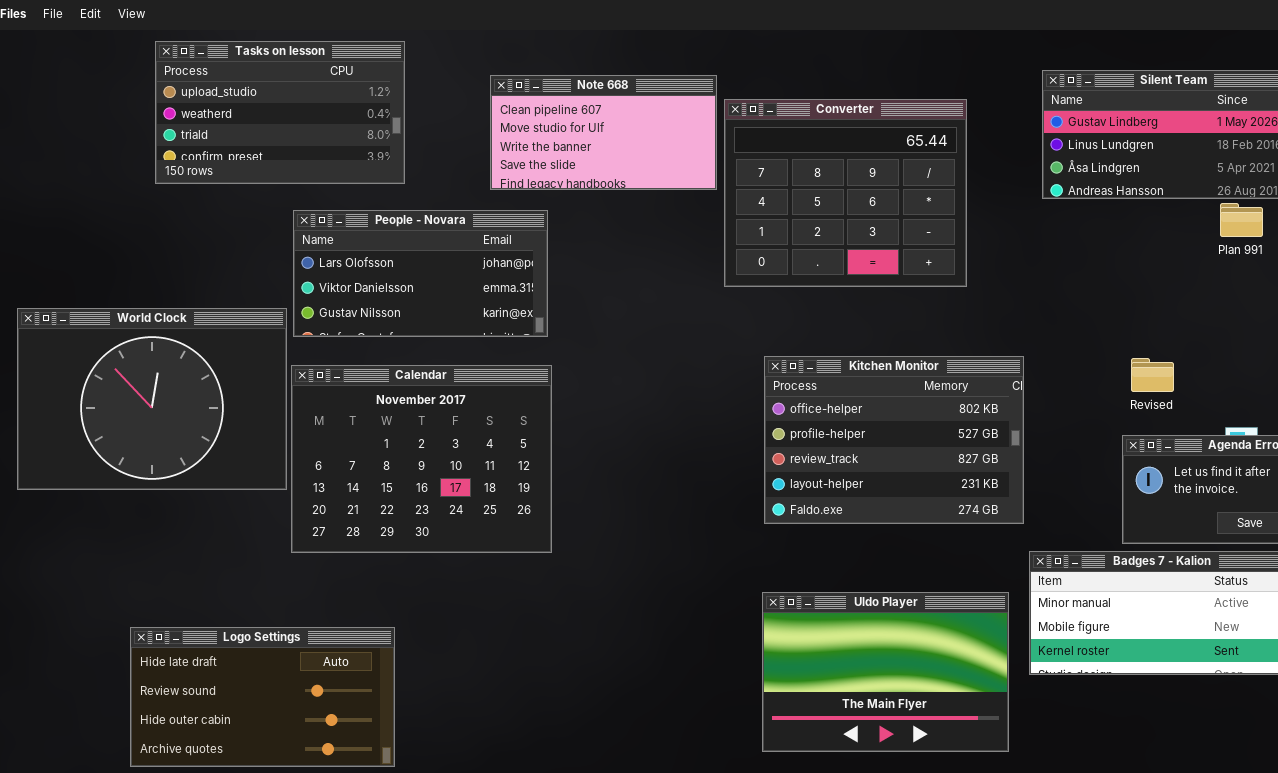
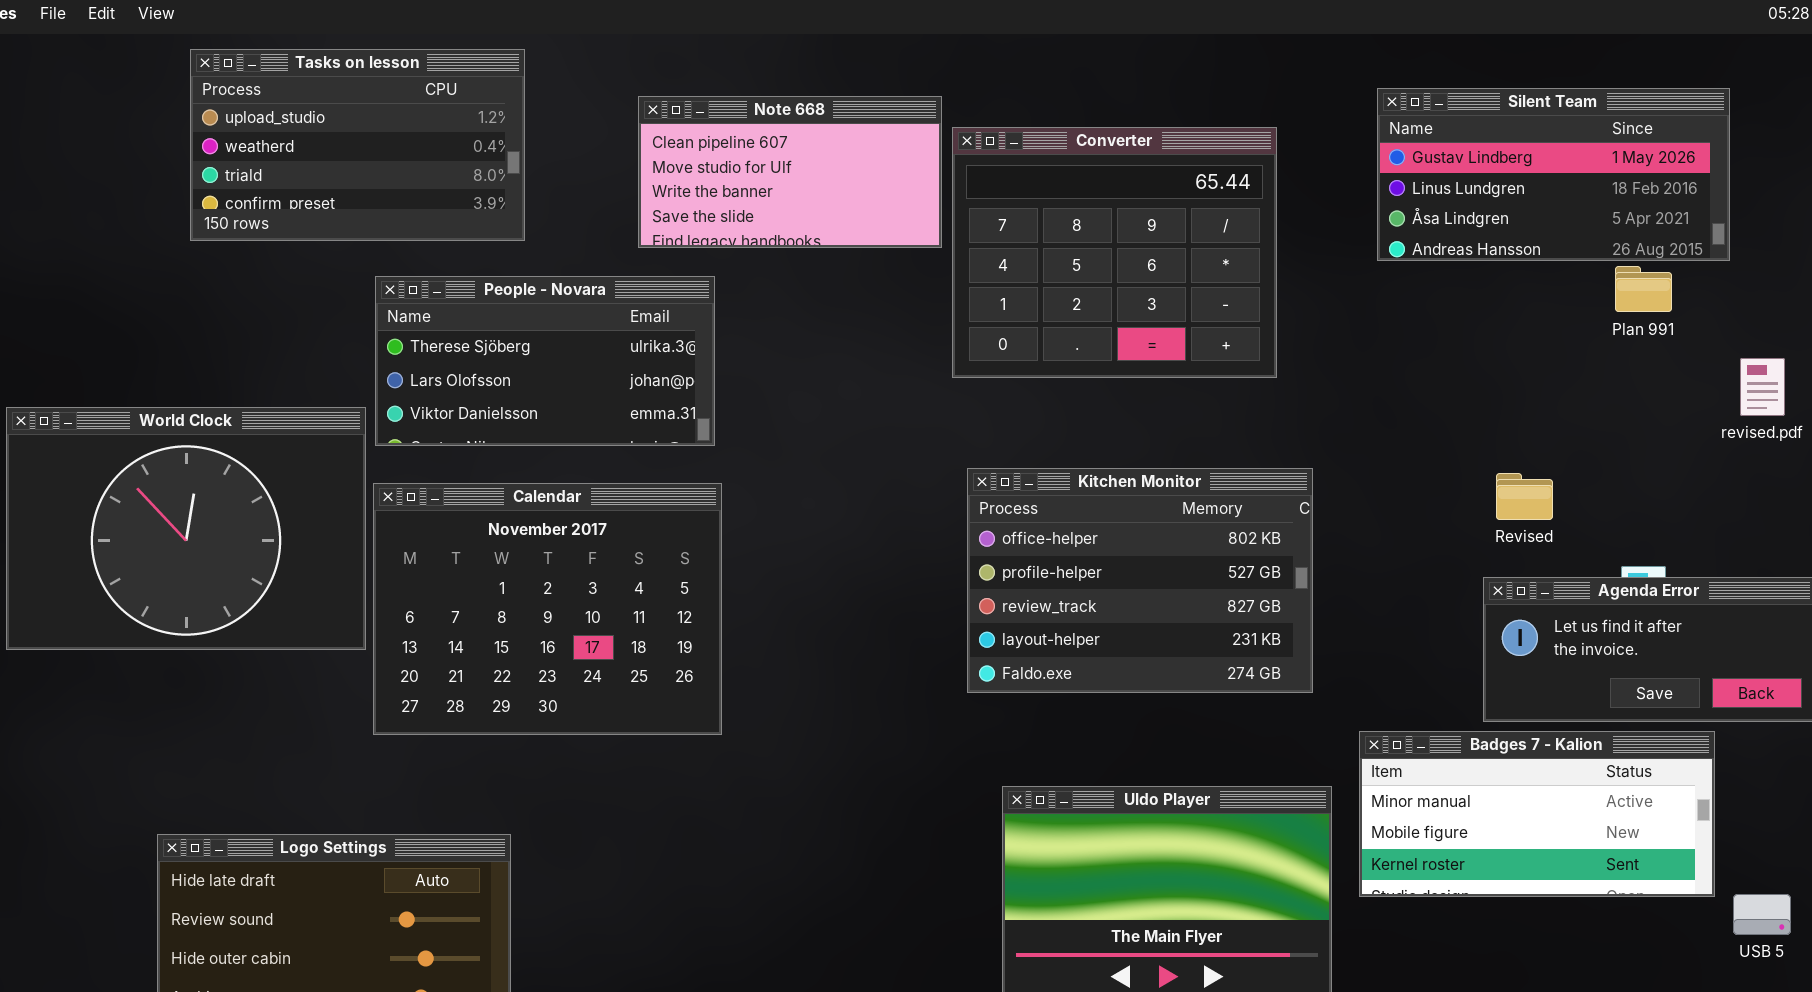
People - Novara: [293,210,548,337] -> [375,276,715,446], scrolled up 1 row
Kitchen Monitor: [764,356,1024,524] -> [967,468,1313,693], moved

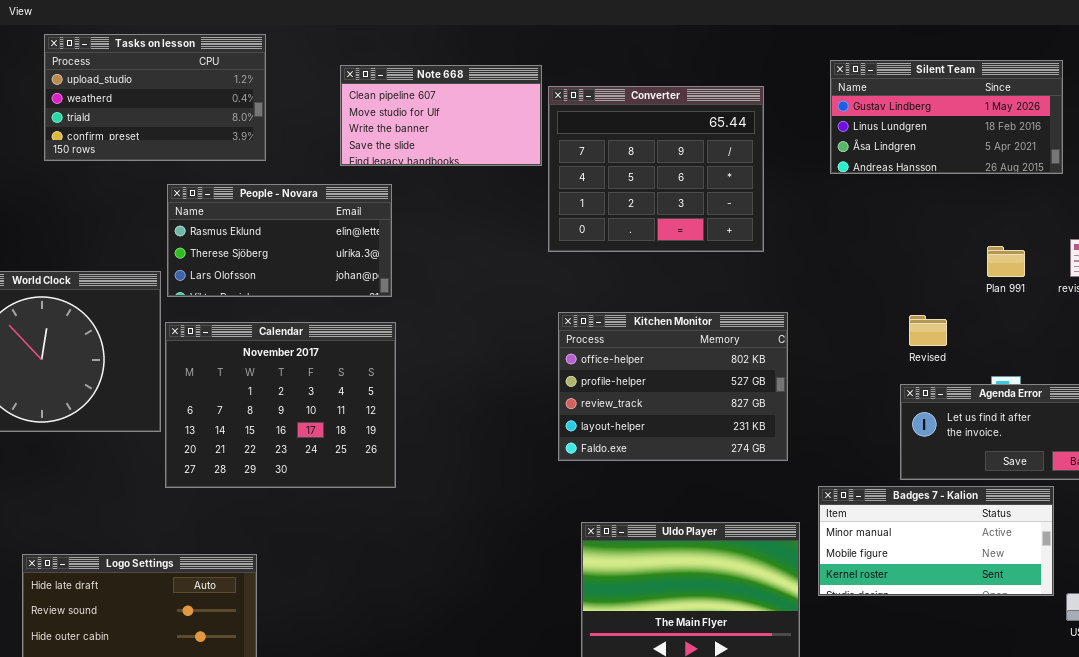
Plan 991: [1615,266,1672,312] -> [987,246,1025,277], moved
People - Novara: [375,276,715,446] -> [167,184,392,297], scrolled up 1 row

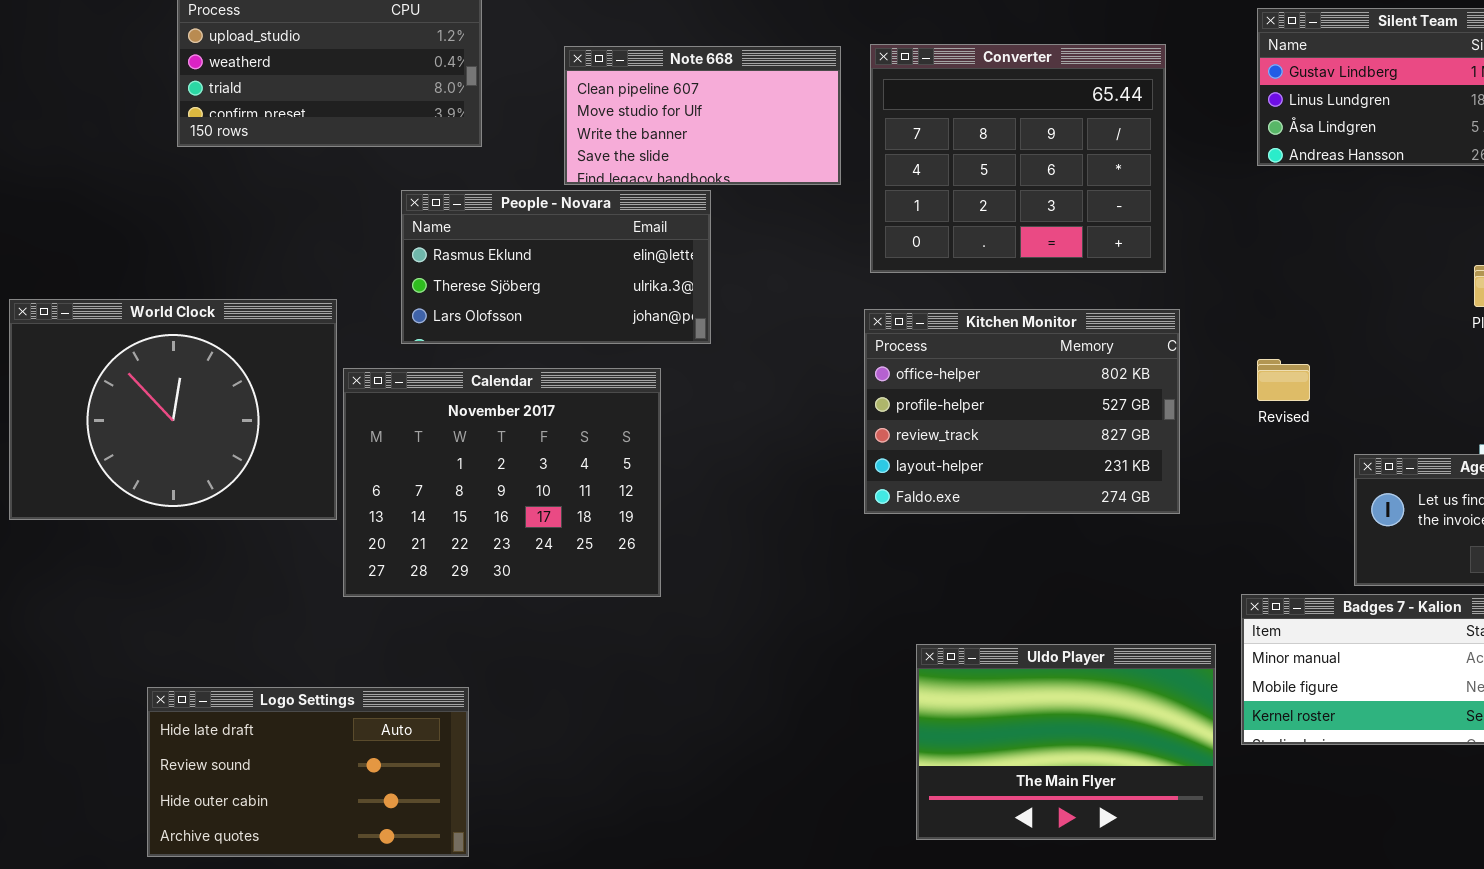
Note 668: [340,65,542,166] -> [564,46,841,185], moved
People - Novara: [167,184,392,297] -> [401,190,711,344], moved
Kitchen Monitor: [558,312,788,461] -> [864,309,1180,514], moved
Revised: [909,315,947,346] -> [1257,359,1310,401], moved

